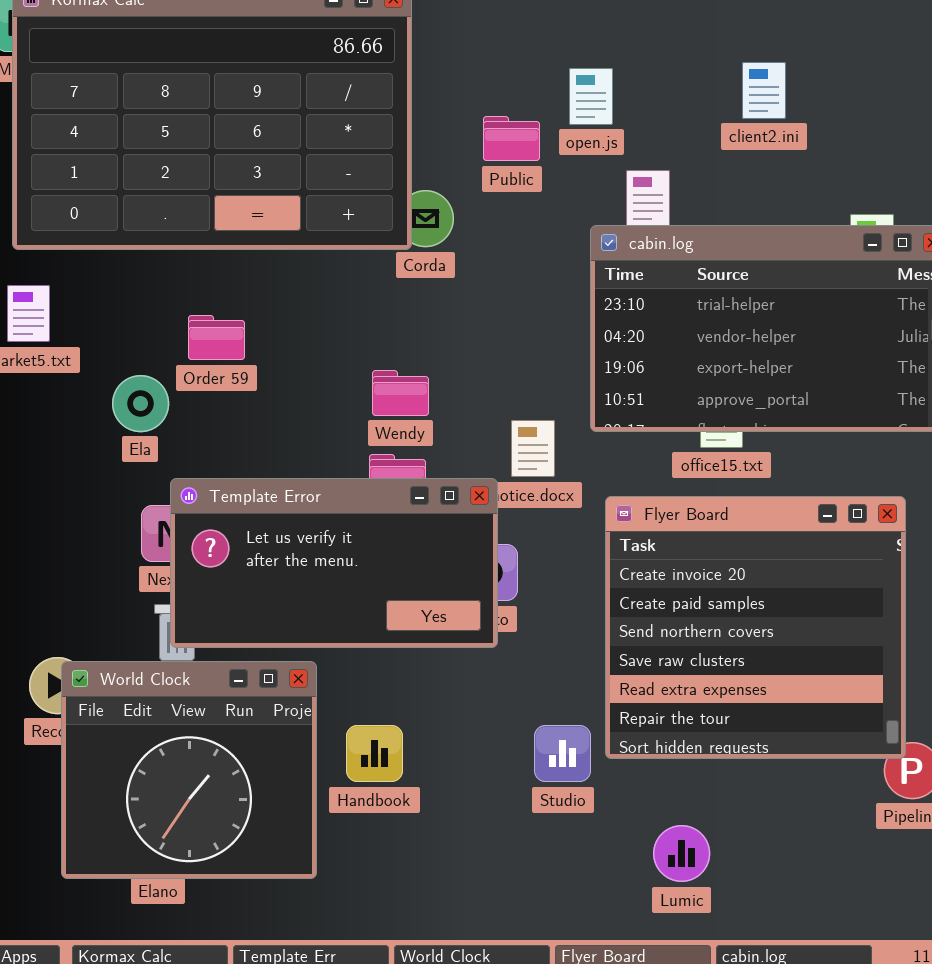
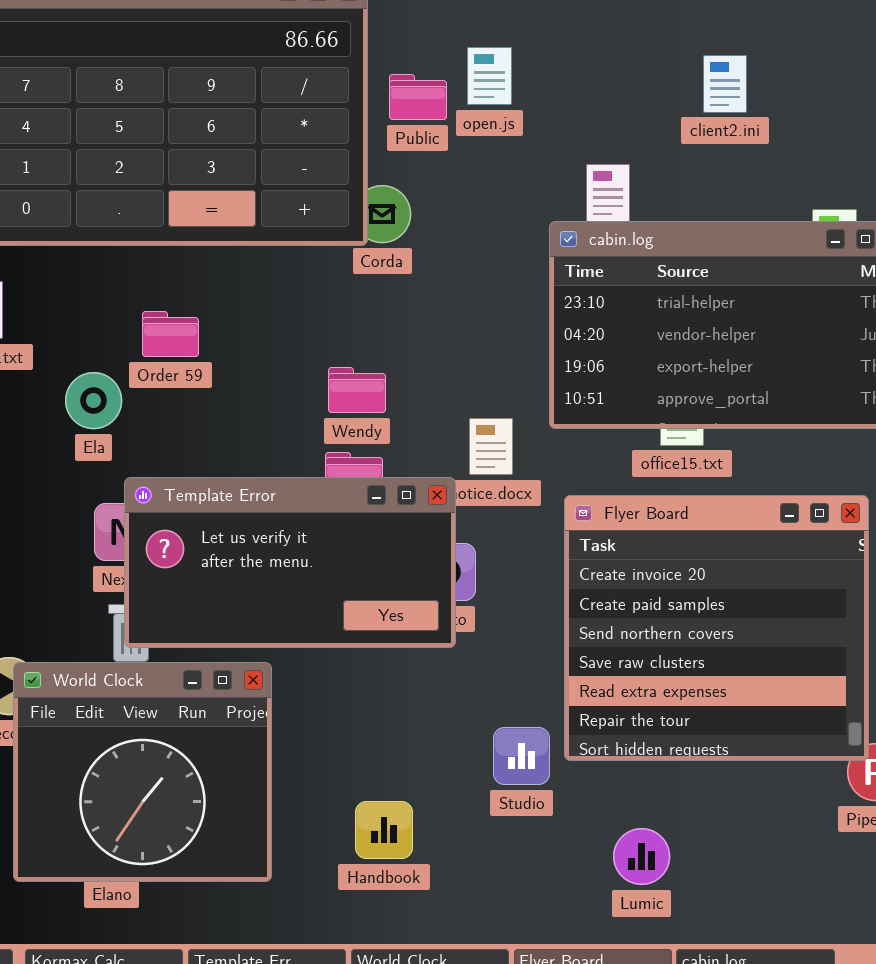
open.js: [569,68,613,125] -> [467,47,512,105], moved
Public: [483,116,540,161] -> [389,74,447,120], moved
Handbook: [346,725,403,782] -> [355,801,413,859], moved

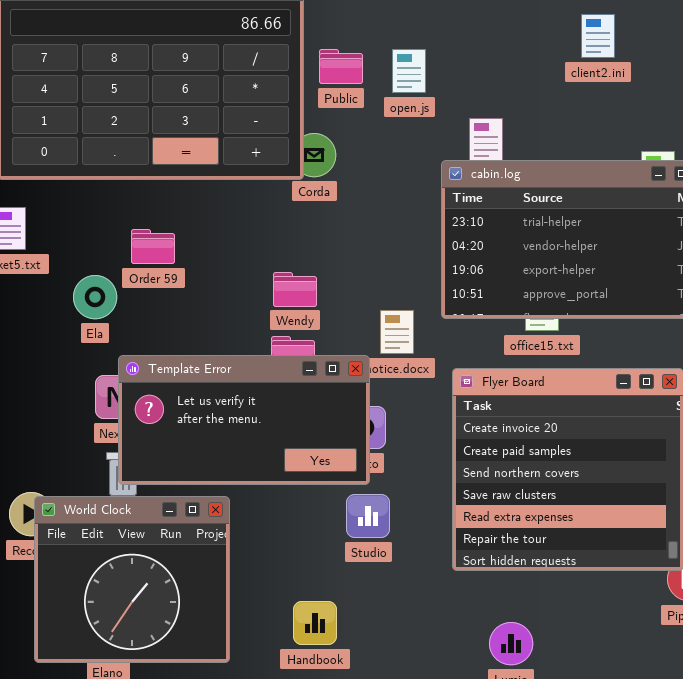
open.js: [467,47,512,105] -> [392,49,426,93], moved
client2.ini: [703,55,747,113] -> [581,14,615,58], moved
Studio: [493,727,550,785] -> [346,494,390,538], moved

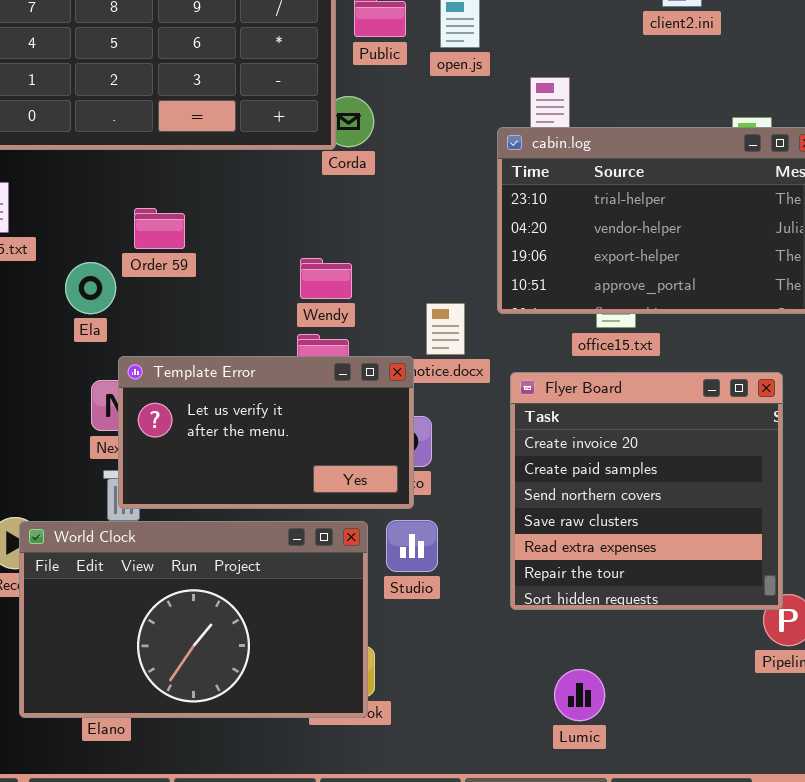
World Clock: [34,496,230,663] -> [19,521,368,718], resized

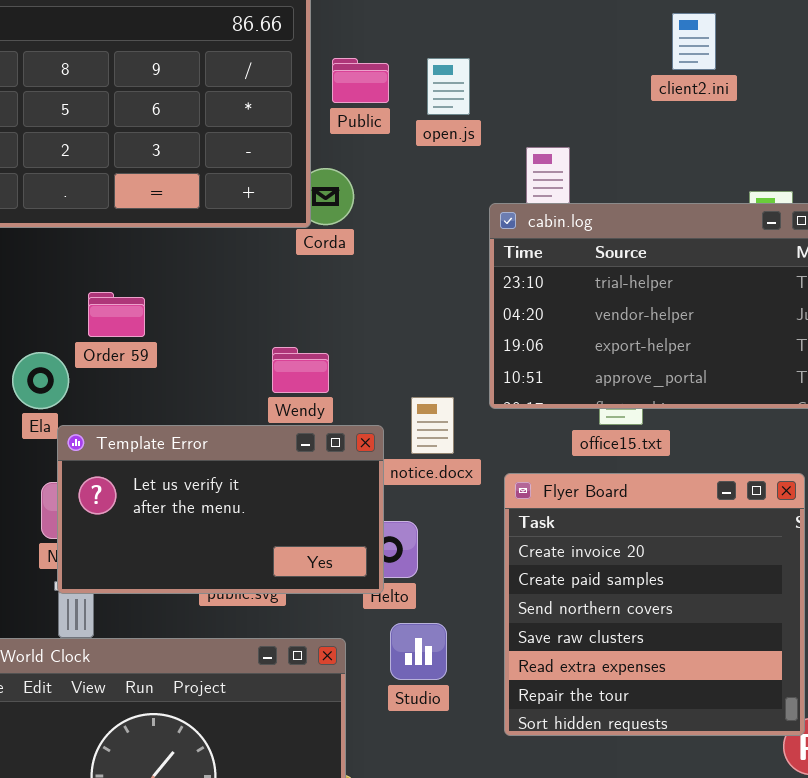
Template Error: [118,356,414,509] -> [57,425,384,594], moved
Studio: [386,520,438,572] -> [390,623,447,680], moved

